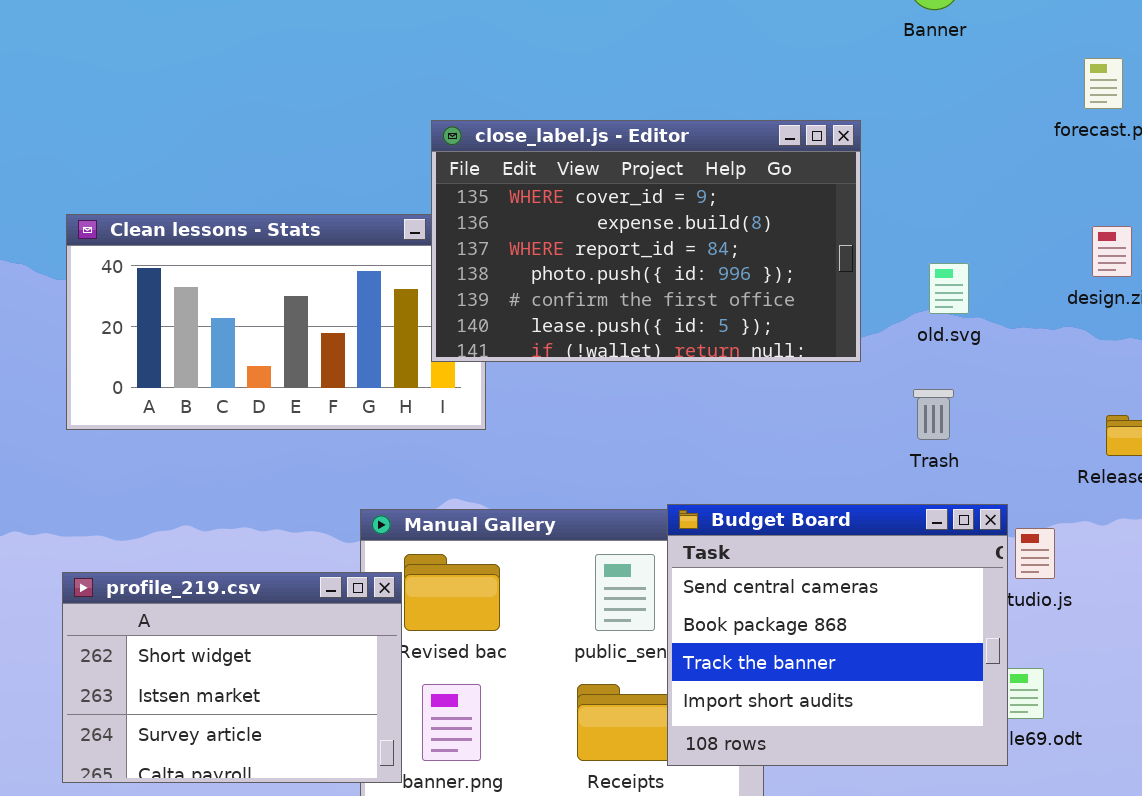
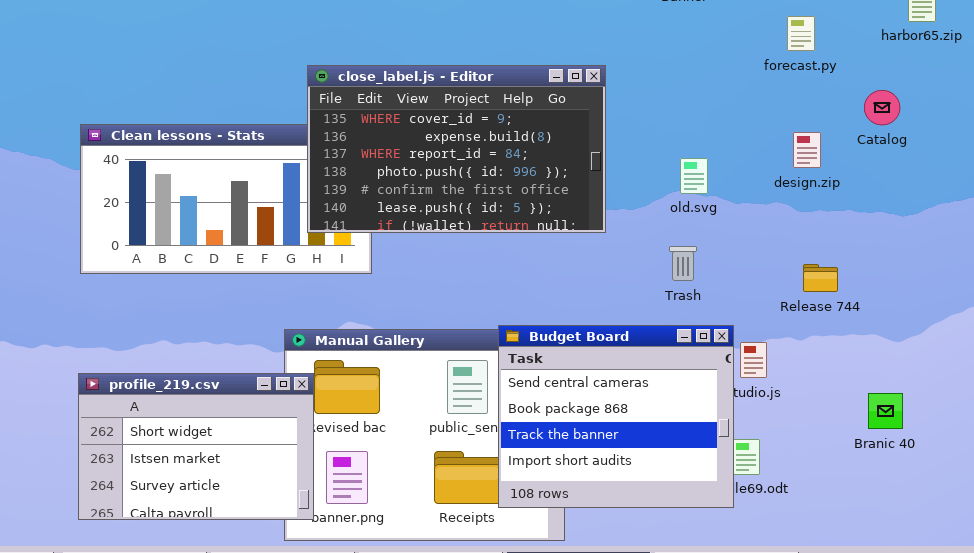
close_label.js - Editor: [431,120,861,362] -> [307,65,606,233], moved

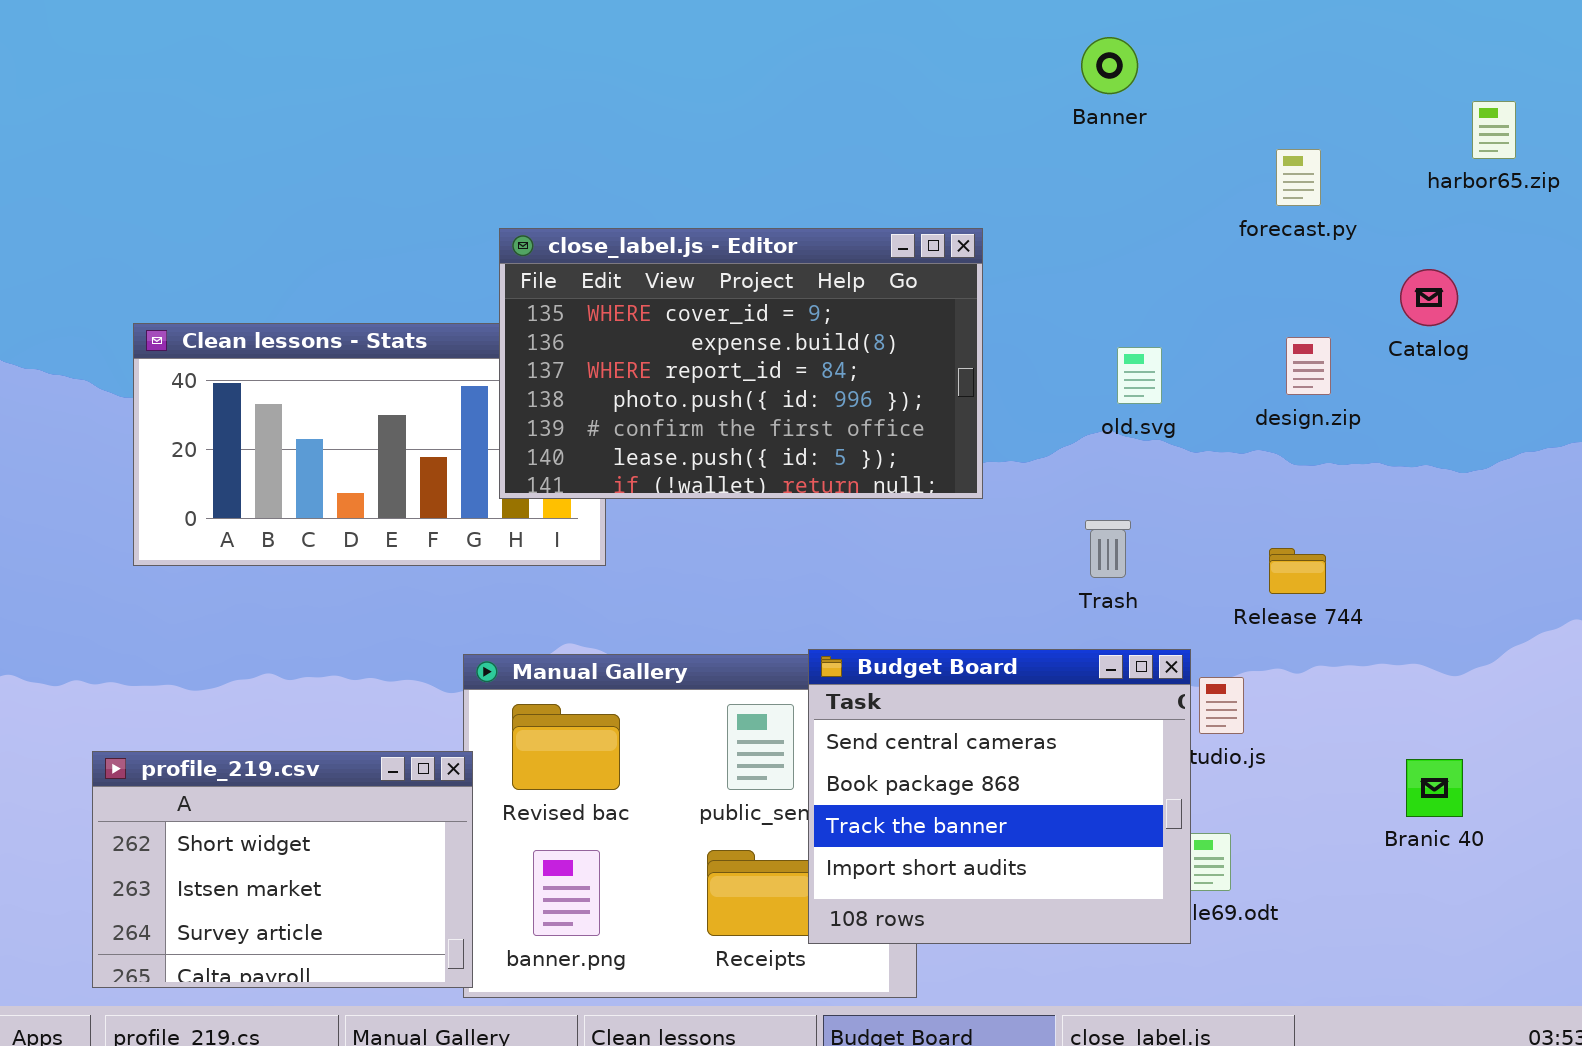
old.svg: [680,158,708,194] -> [1117,347,1162,404], moved
Release 744: [803,264,838,292] -> [1269,548,1326,594], moved
profile_219.csv: [78,373,314,520] -> [92,751,473,988], moved

